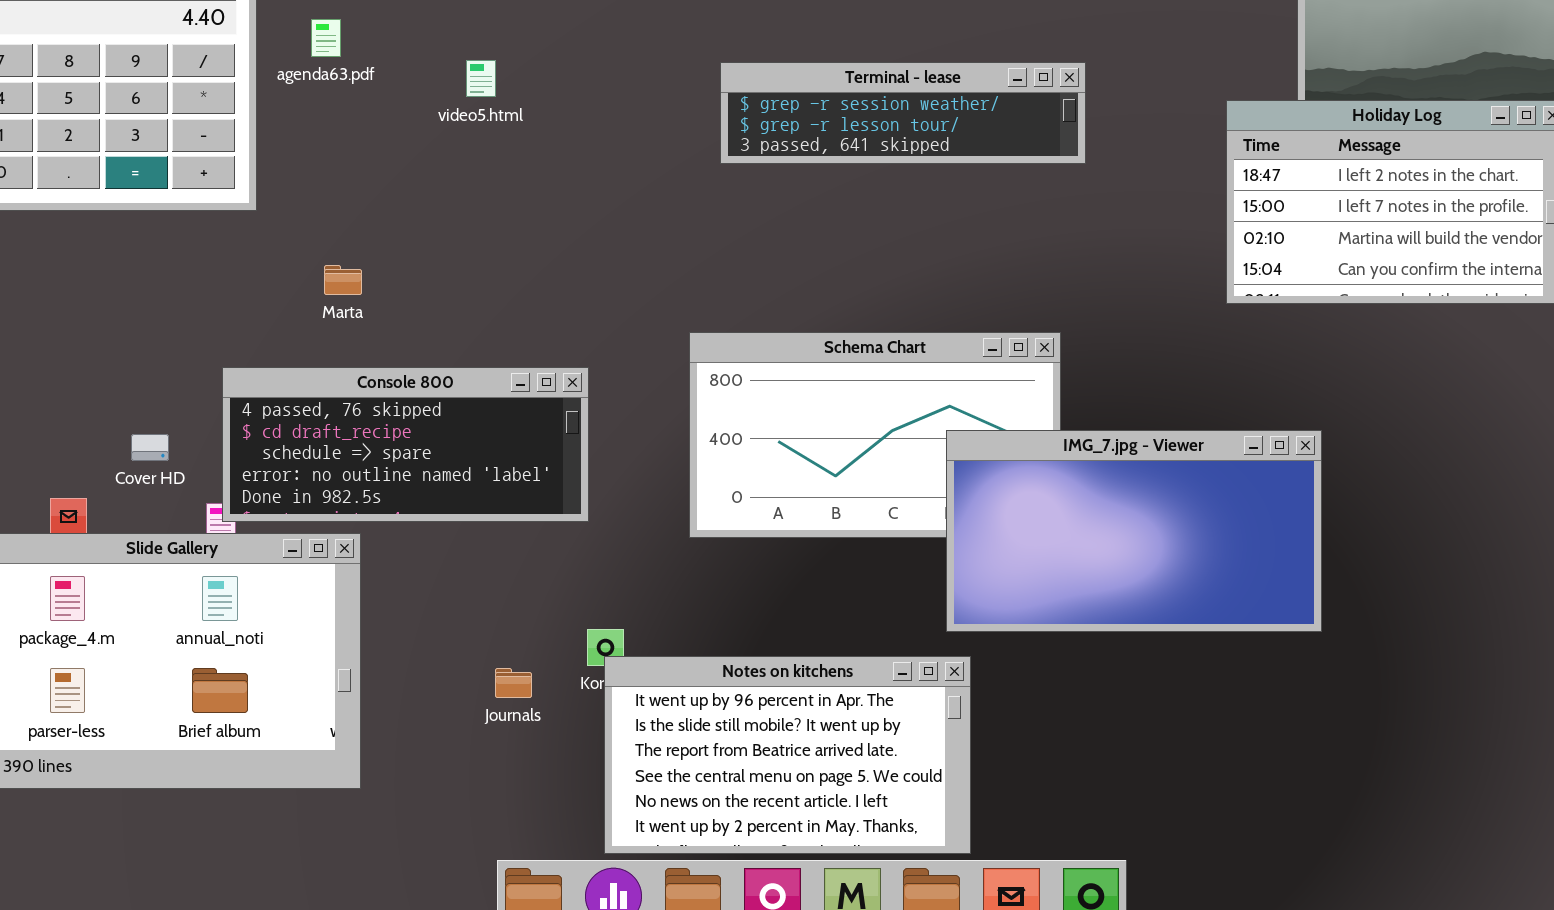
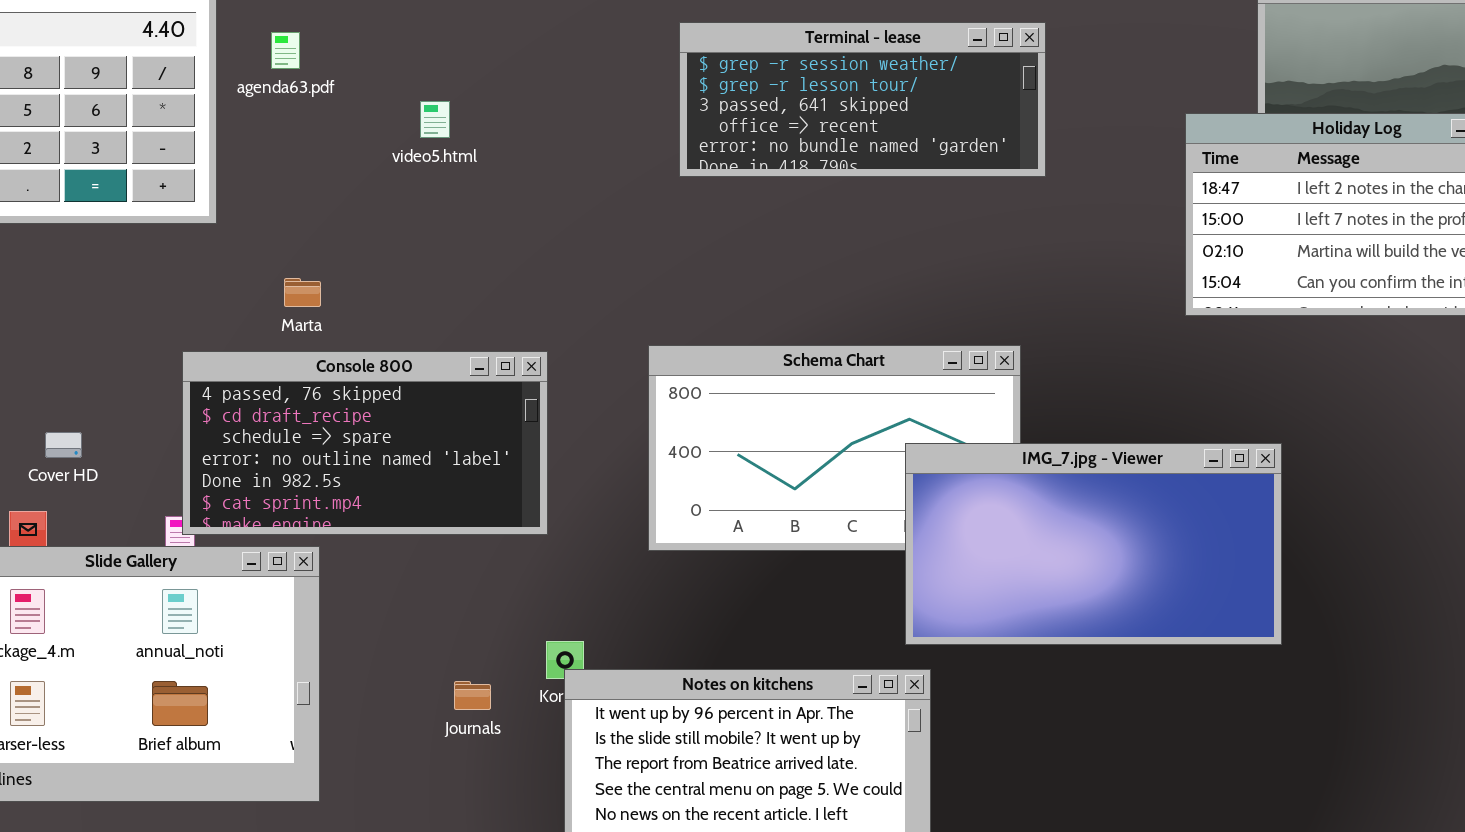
video5.html: [466,60,496,97] -> [420,101,450,138], moved
Terminal - lease: [720,62,1086,164] -> [679,22,1046,177], resized
Console 800: [222,367,589,522] -> [182,351,548,535], resized
Cover HD: [131,434,169,461] -> [45,432,82,458], moved

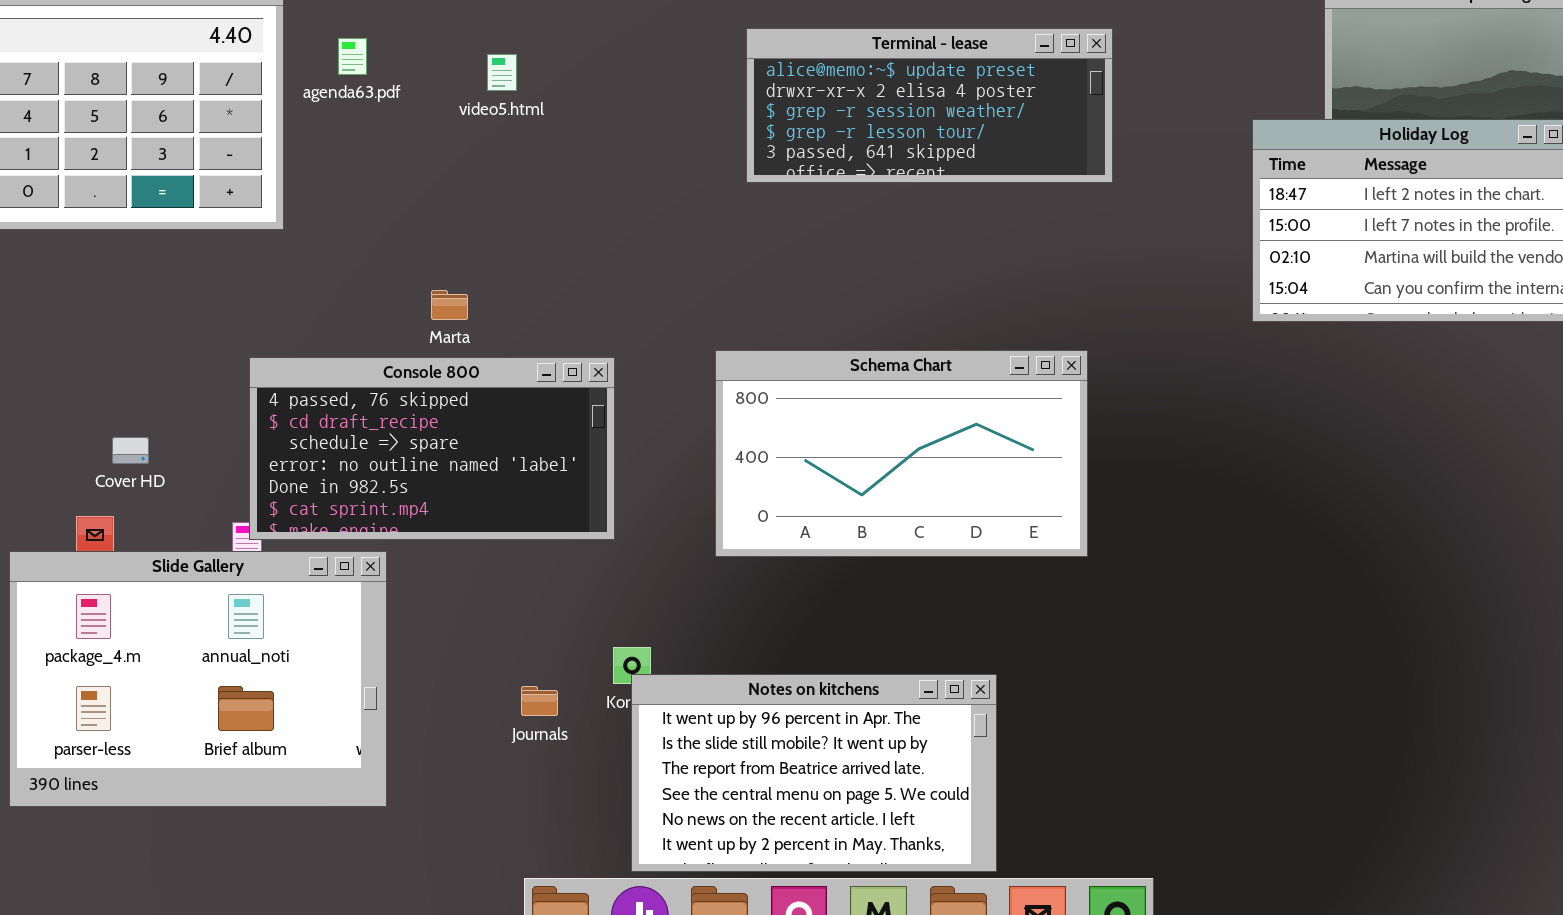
Terminal - lease: [679,22,1046,177] -> [746,28,1113,183], scrolled up 2 rows
video5.html: [420,101,450,138] -> [487,54,517,91], moved
Marta: [284,278,321,307] -> [431,290,468,320], moved
IMG_7.jpg - Viewer: [905,443,1282,645] -> none, closed

